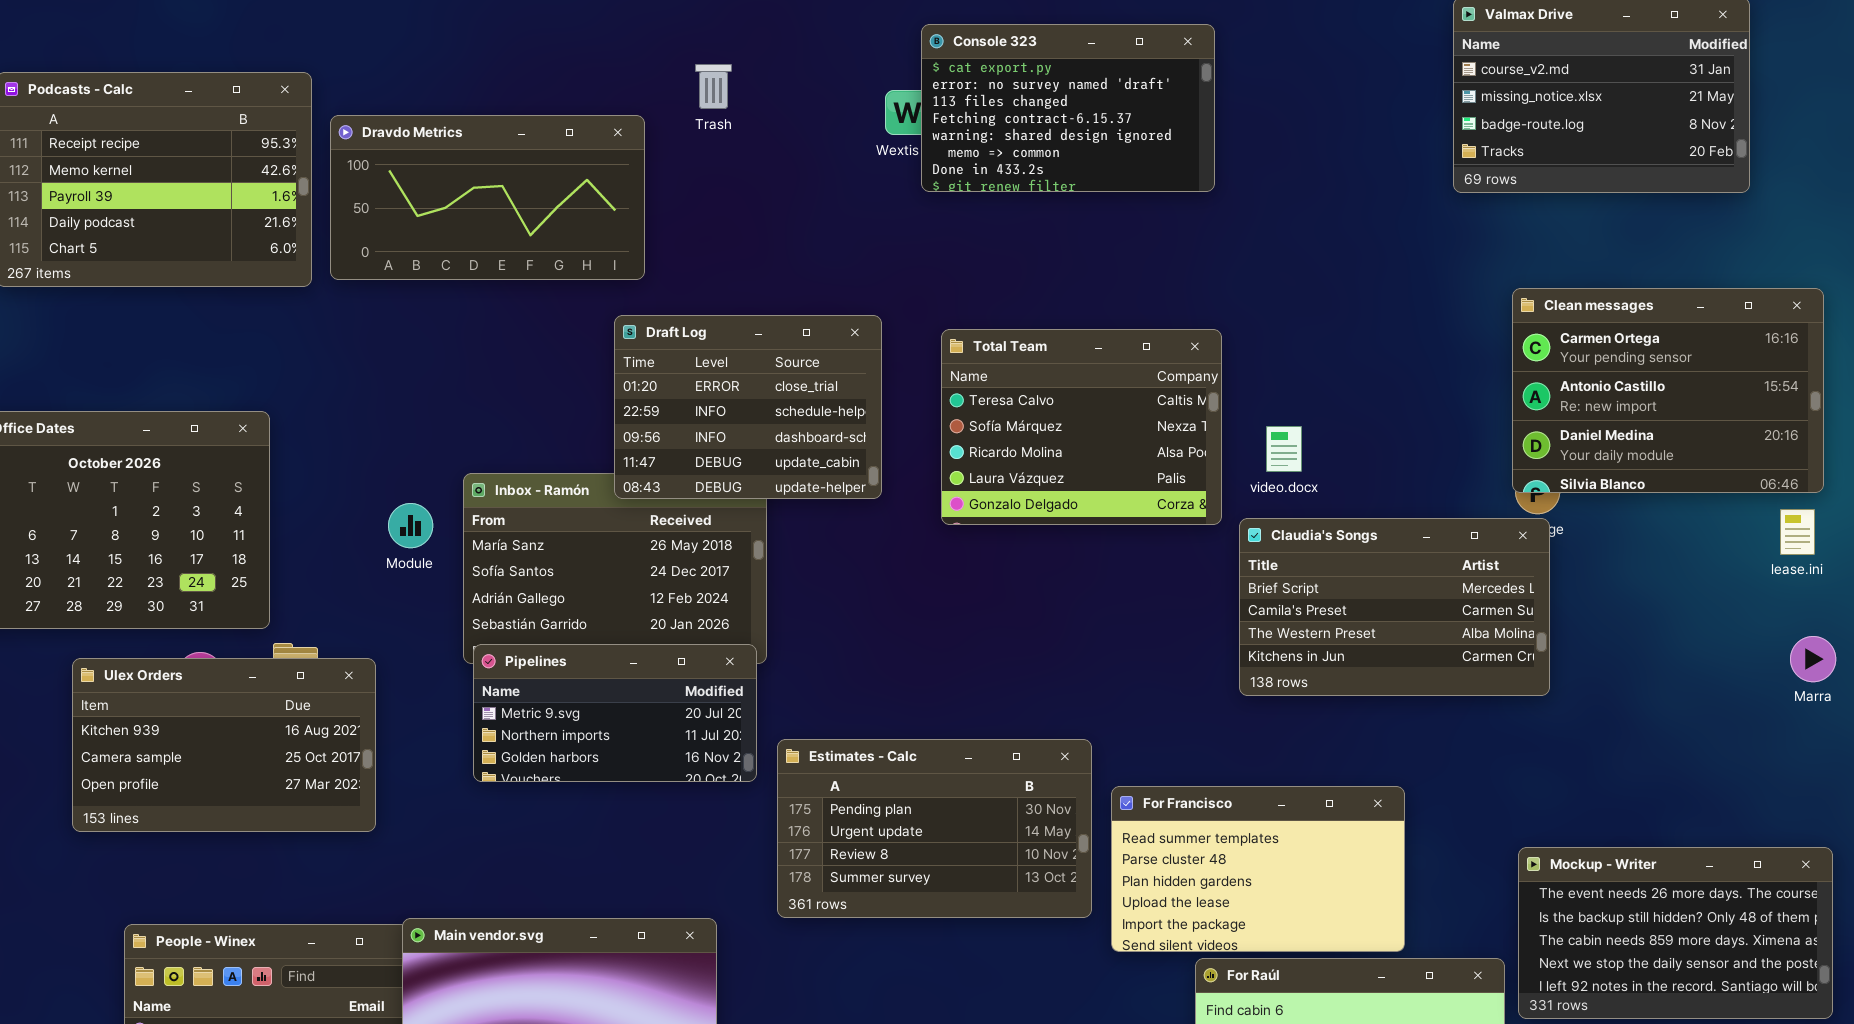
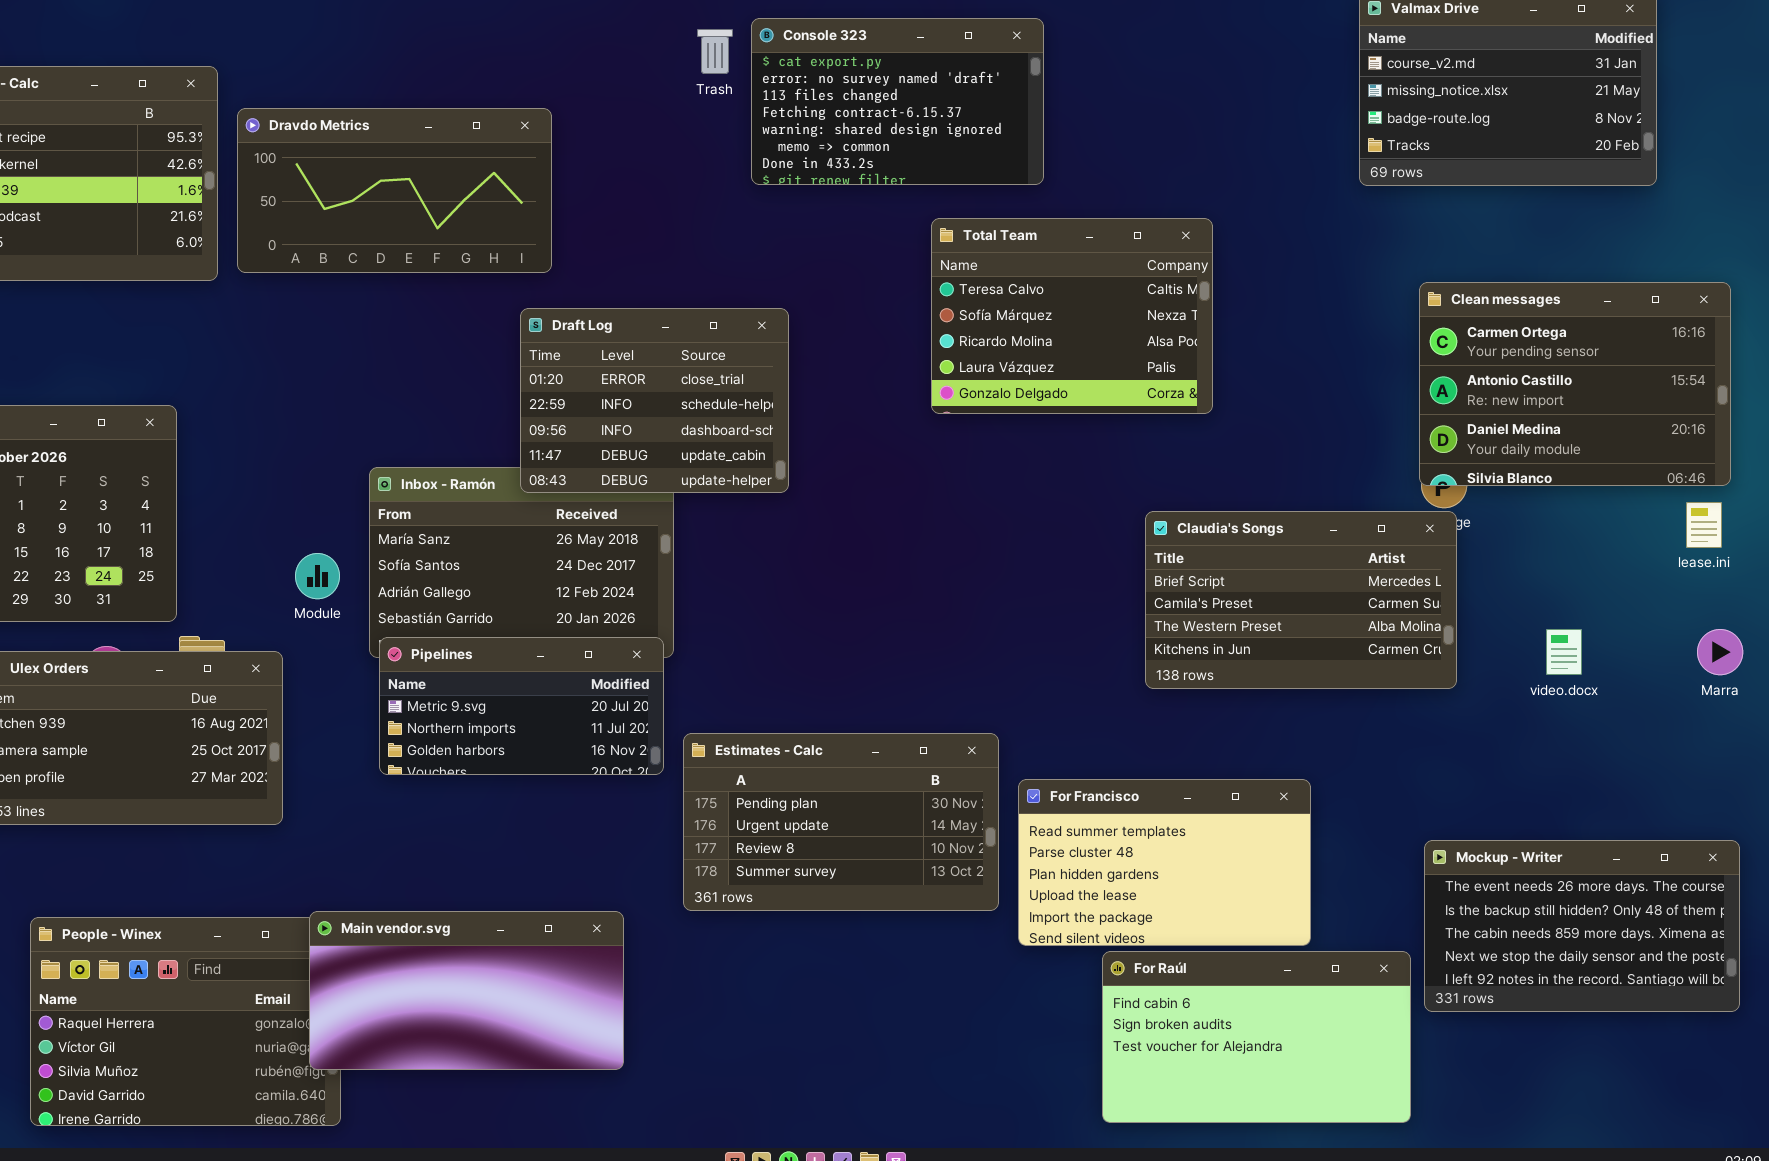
Console 323: [921,24,1215,192] -> [751,18,1044,185], moved
Trash: [695,64,732,109] -> [697,29,733,74], moved
Total Team: [941,329,1222,525] -> [931,218,1213,414], moved
video.docx: [1266,426,1302,472] -> [1546,629,1582,675], moved
Module: [388,503,433,548] -> [295,553,340,599], moved

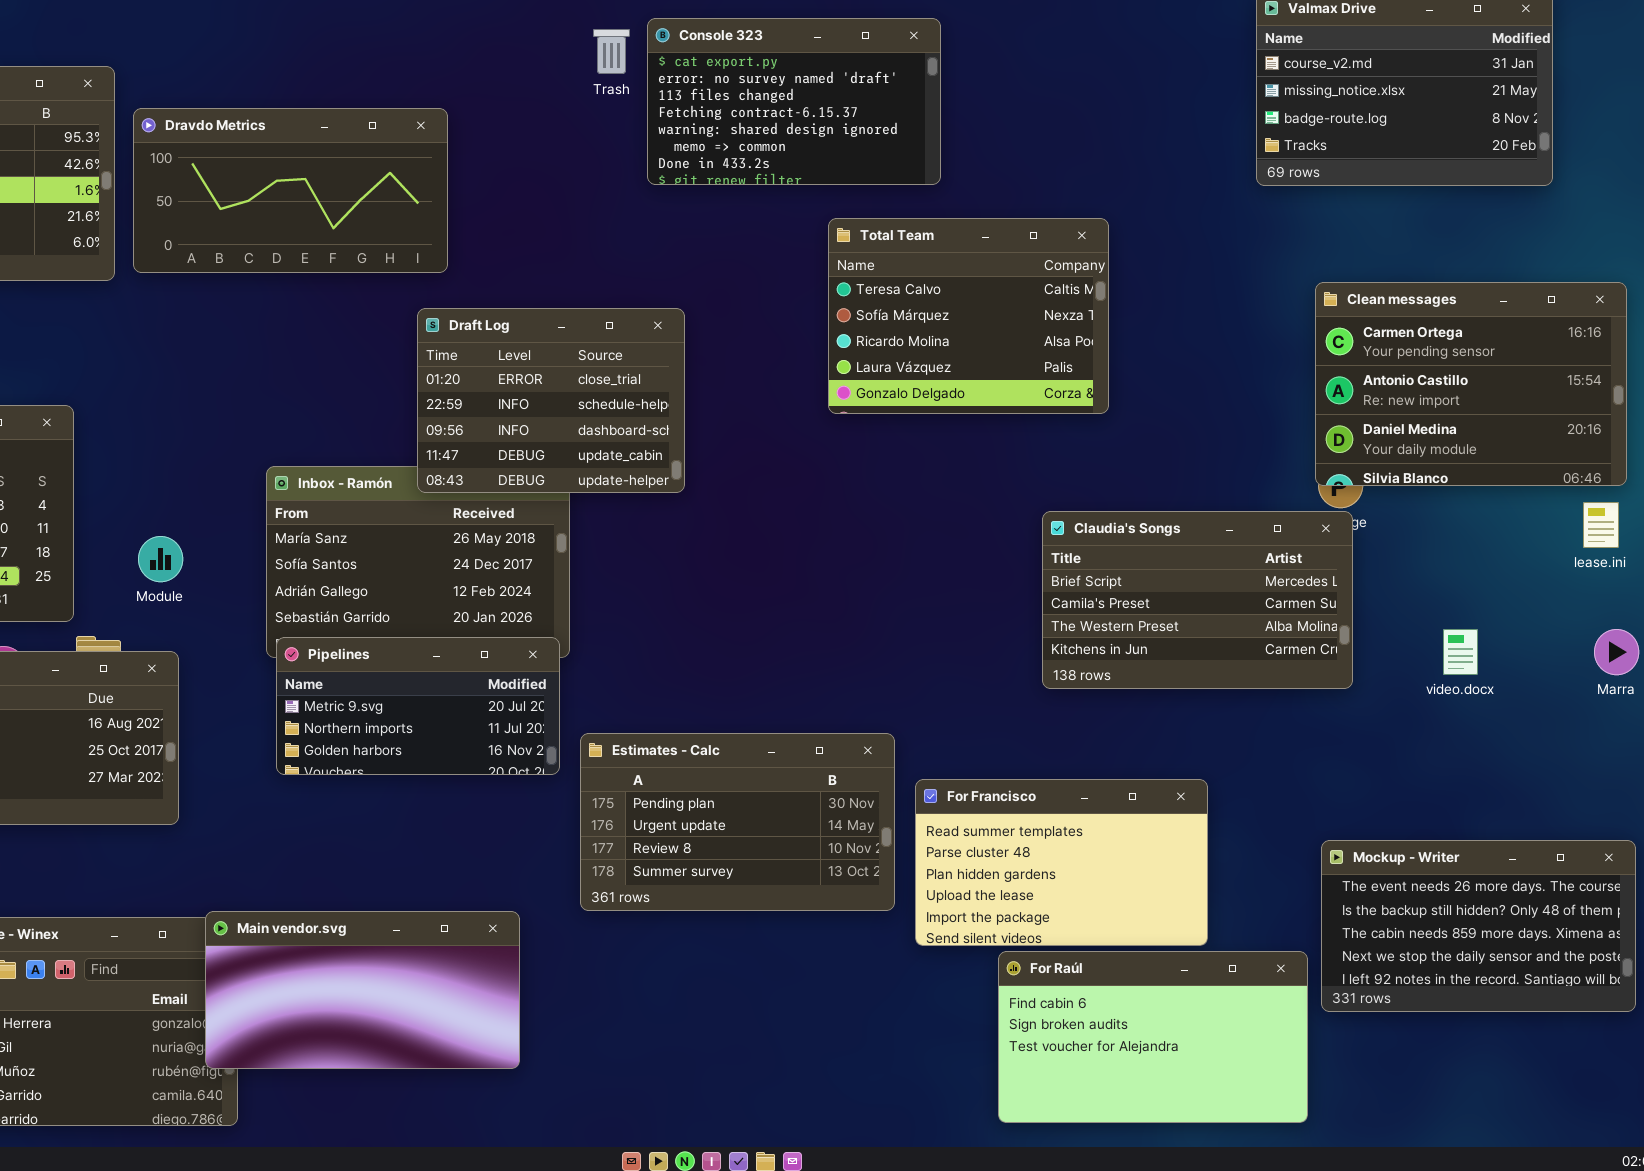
Module: [295,553,340,599] -> [138,536,183,582], moved

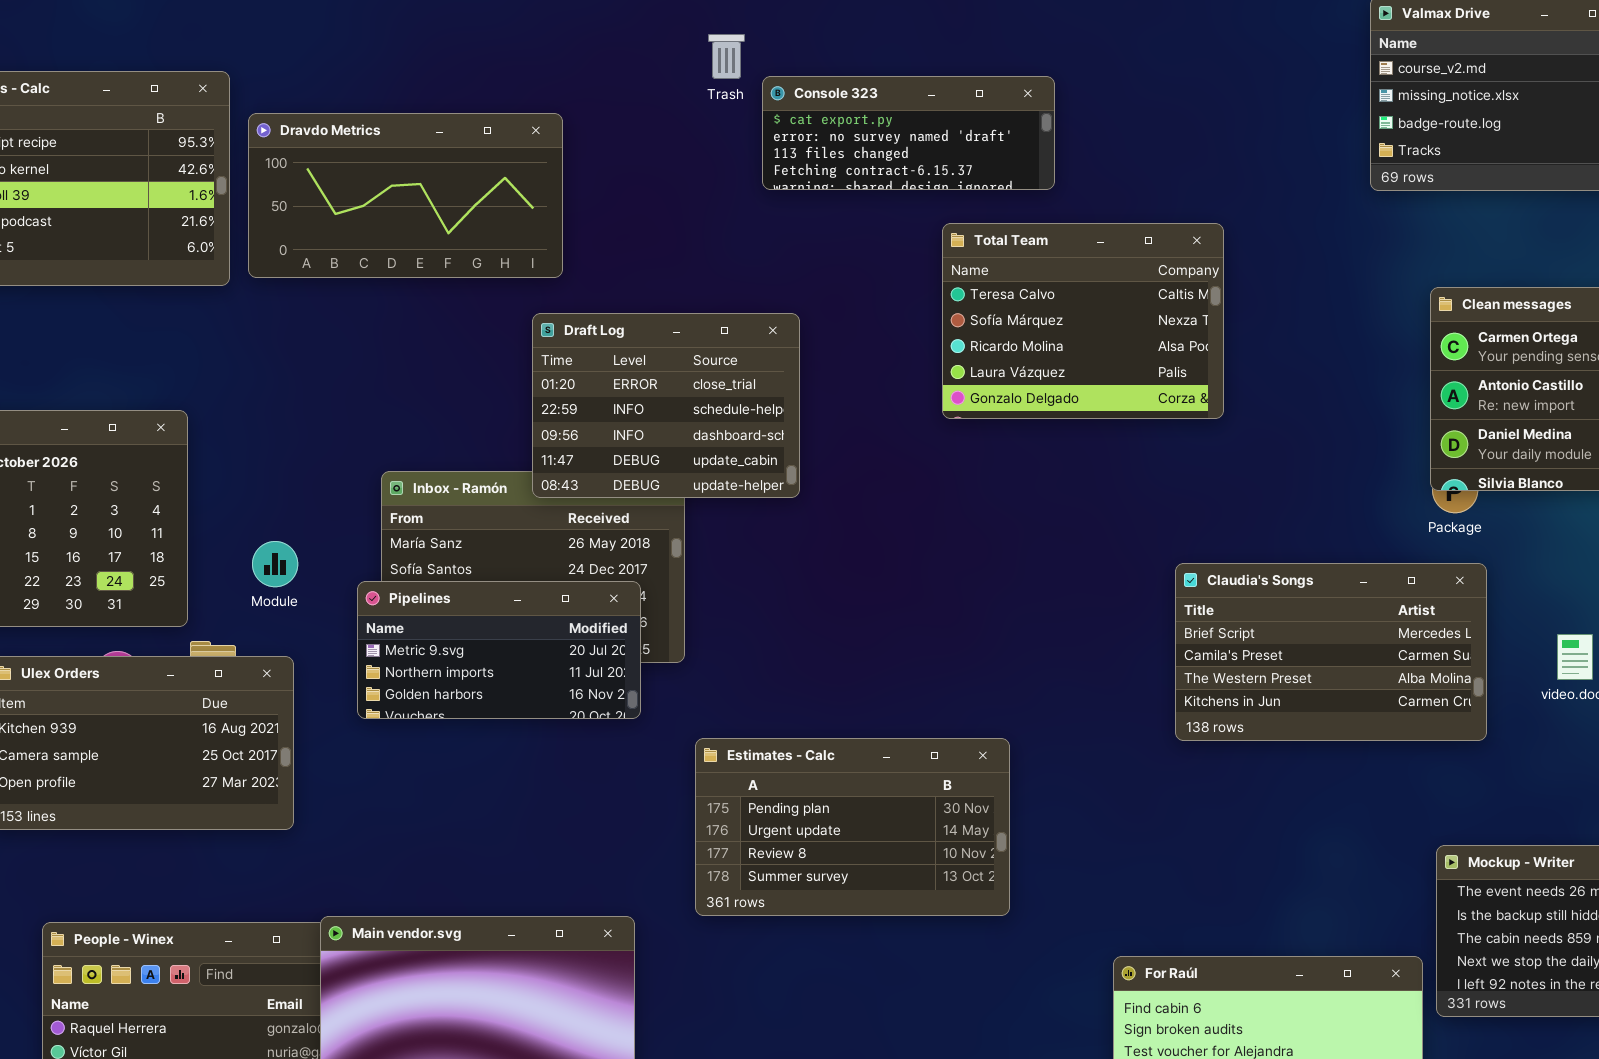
Console 323: [647,18,941,185] -> [762,76,1055,190], resized
Claudia's Songs: [1042,511,1353,689] -> [1175,563,1487,741], moved
Pipelines: [276,637,560,775] -> [357,581,641,719], moved
For Francisco: [915,779,1208,946] -> none, closed

